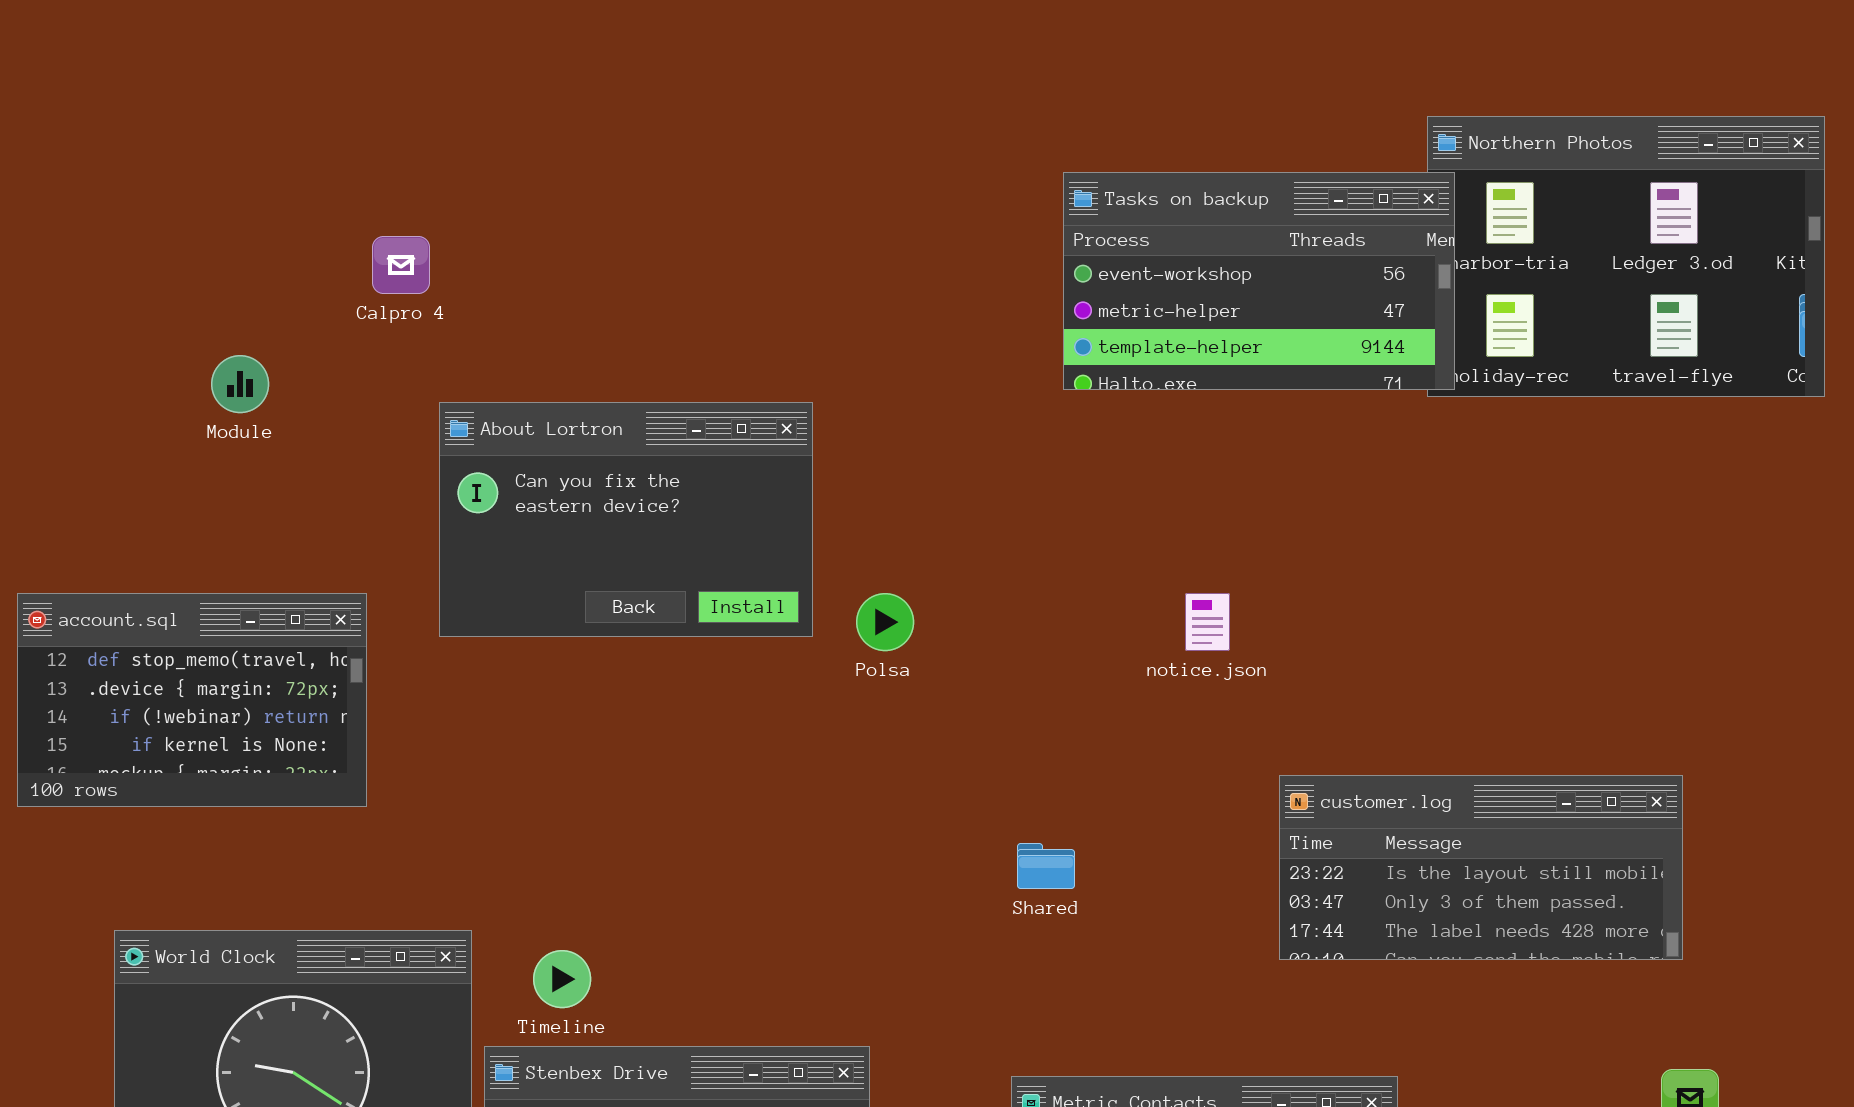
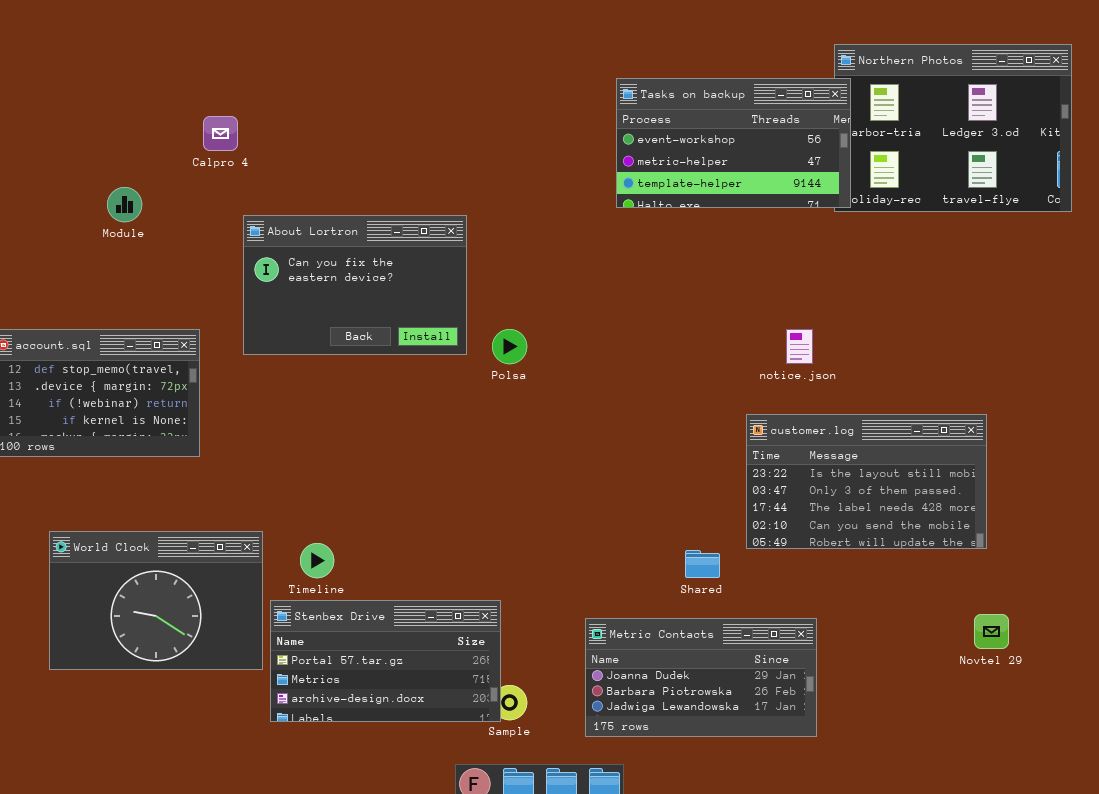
notice.json: [1185,593,1230,651] -> [786,329,813,364], moved
customer.log: [1279,775,1683,960] -> [746,414,987,549], resized
Shared: [1017,843,1075,889] -> [685,550,720,578], moved

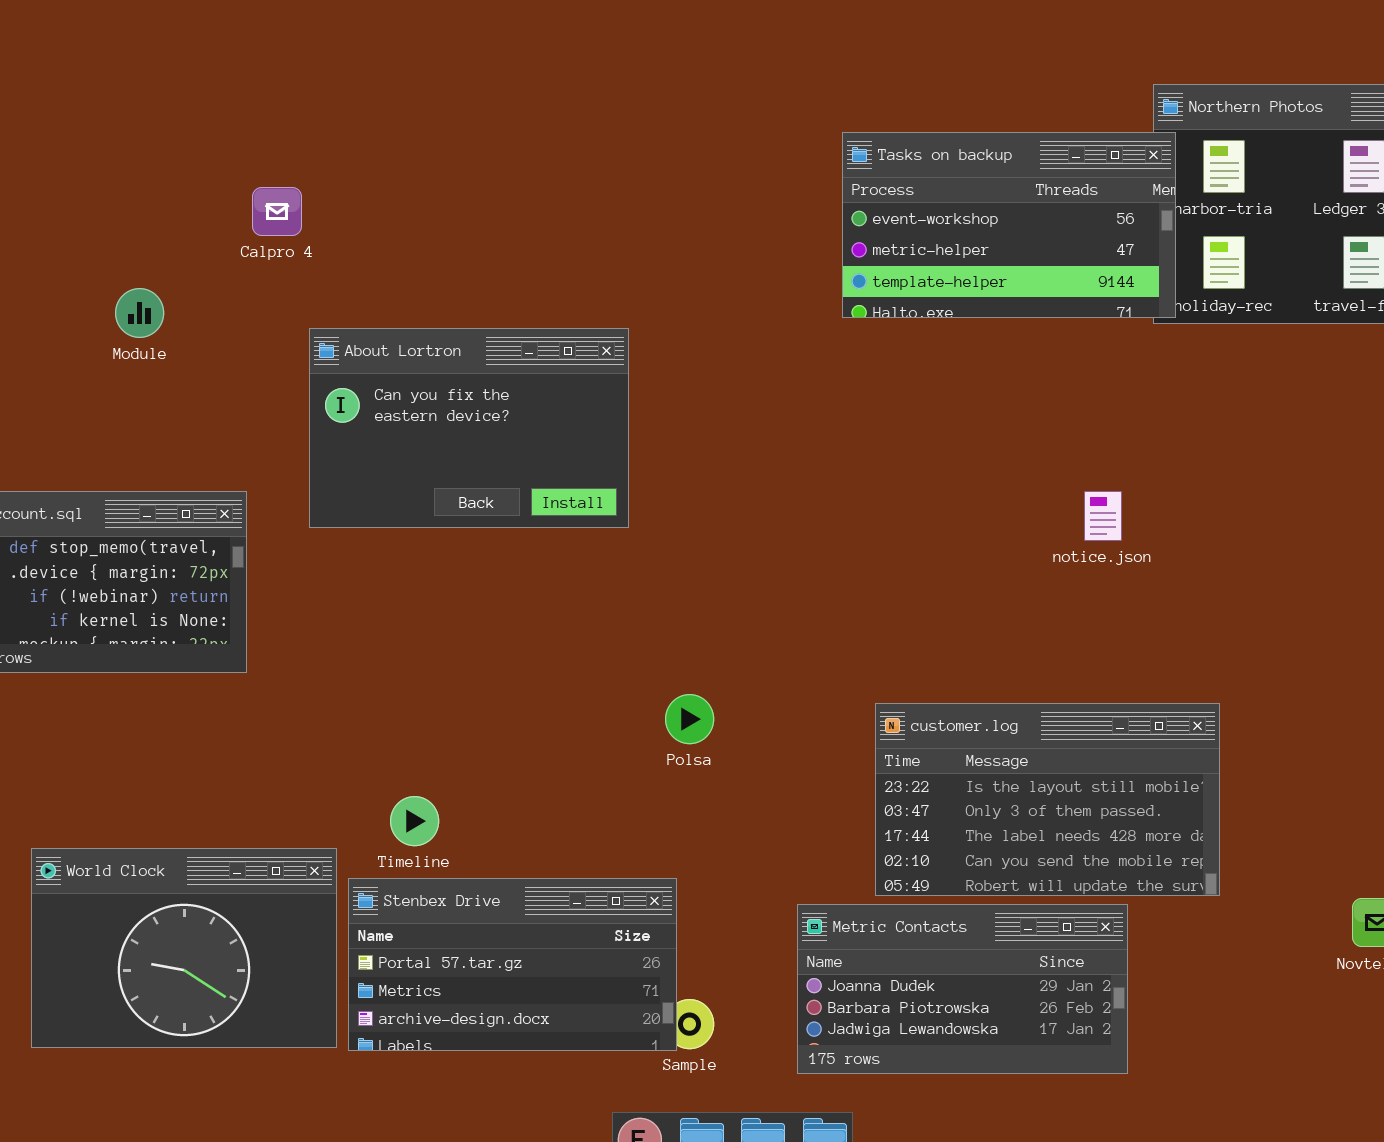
Polsa: [492,329,527,364] -> [665,694,714,744], moved
customer.log: [746,414,987,549] -> [875,703,1220,896], moved
World Clock: [49,531,263,670] -> [31,848,337,1048], moved

